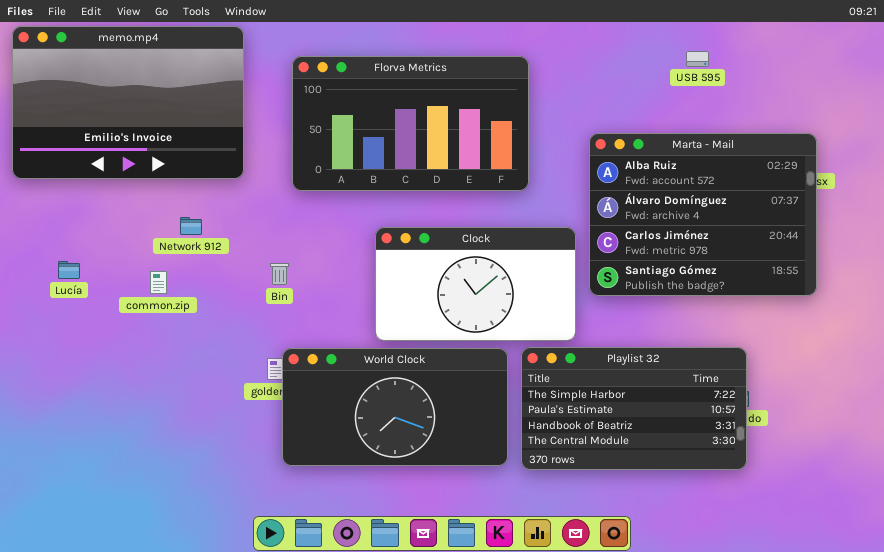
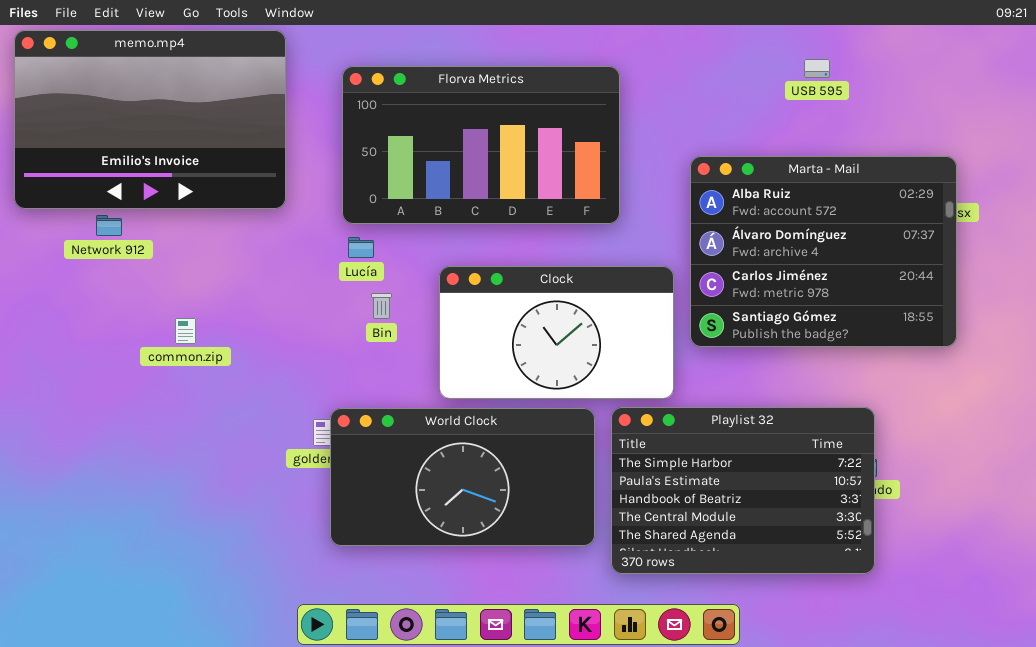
Network 912: [180,217,202,235] -> [96,215,122,236], moved
Lucía: [58,261,80,279] -> [348,237,374,258], moved
Bin: [270,263,289,285] -> [371,293,392,319], moved
Playlist 32: [521,347,747,470] -> [611,407,875,574], resized

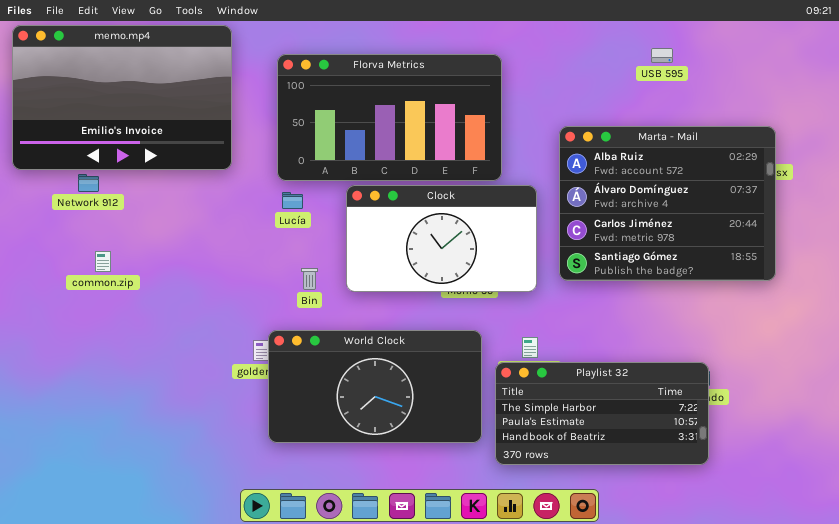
Clock: [439,266,674,399] -> [346,185,537,292], moved
Bin: [371,293,392,319] -> [301,268,318,290], moved
common.zip: [175,318,196,344] -> [95,251,111,272], moved
Playlist 32: [611,407,875,574] -> [495,362,709,465], resized

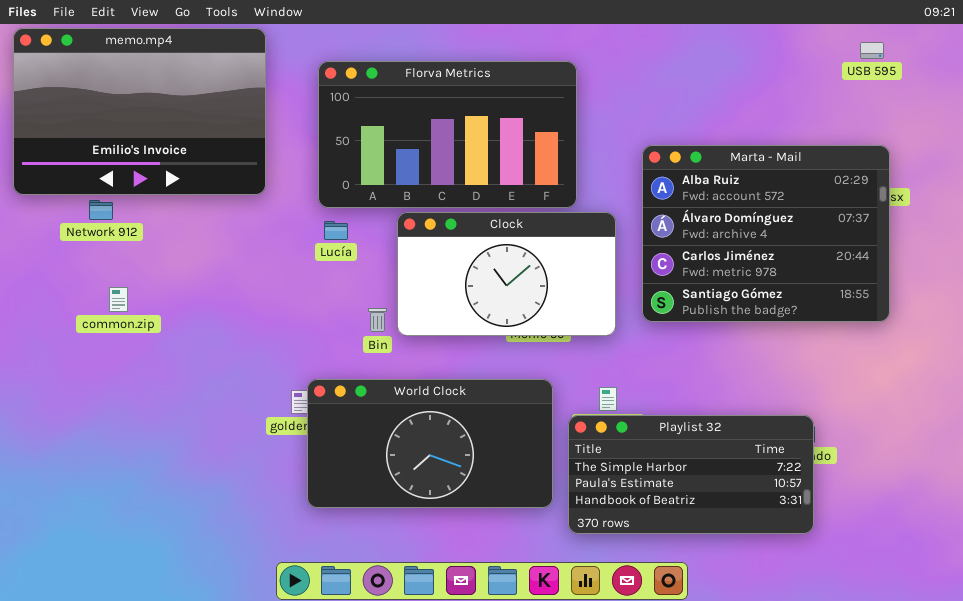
USB 595: [651,48,673,63] -> [860,42,884,59], moved
Bin: [301,268,318,290] -> [368,308,387,332], moved

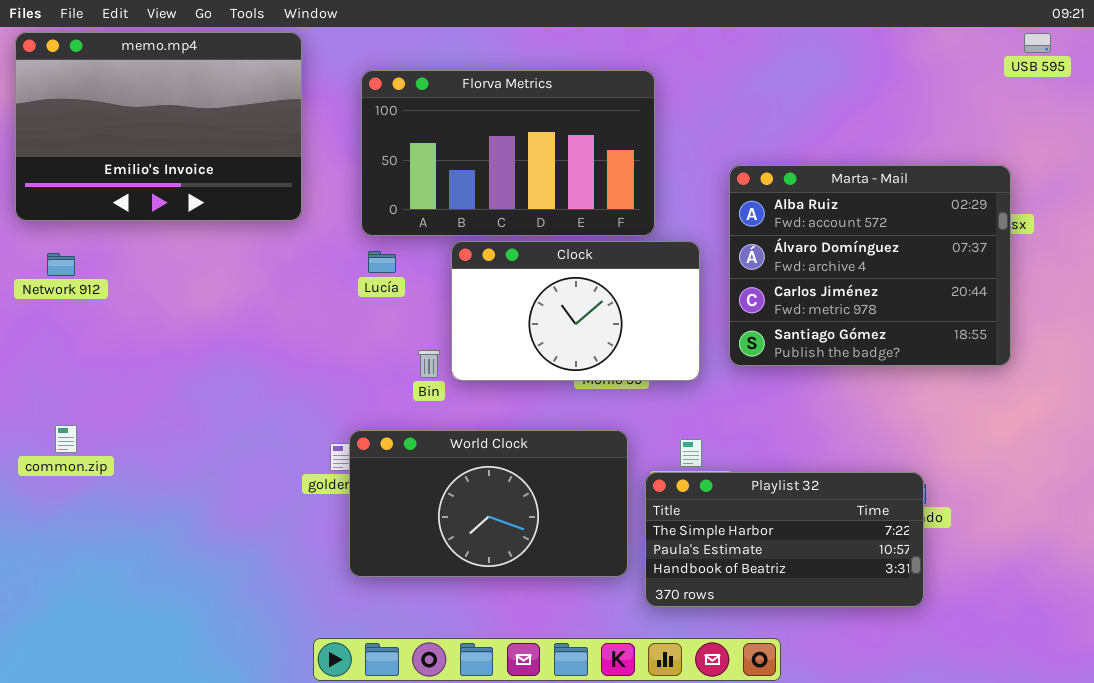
USB 595: [860,42,884,59] -> [1024,33,1051,53], moved
Network 912: [89,200,113,220] -> [47,253,75,276], moved
common.zip: [109,287,128,312] -> [55,425,77,453], moved

